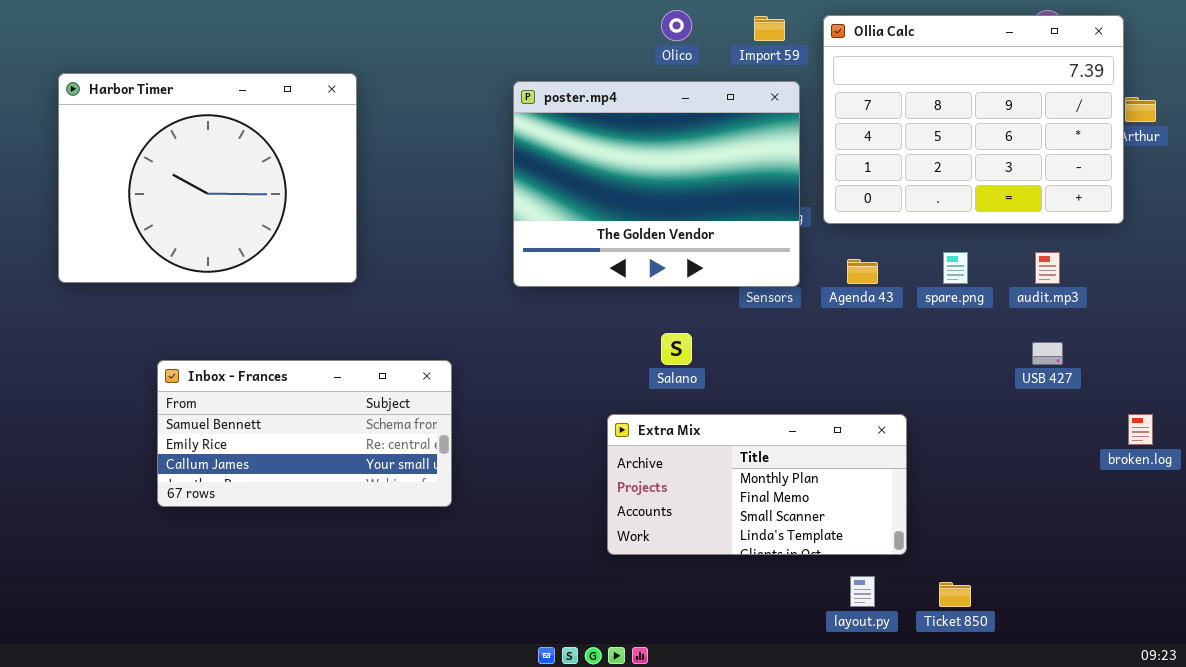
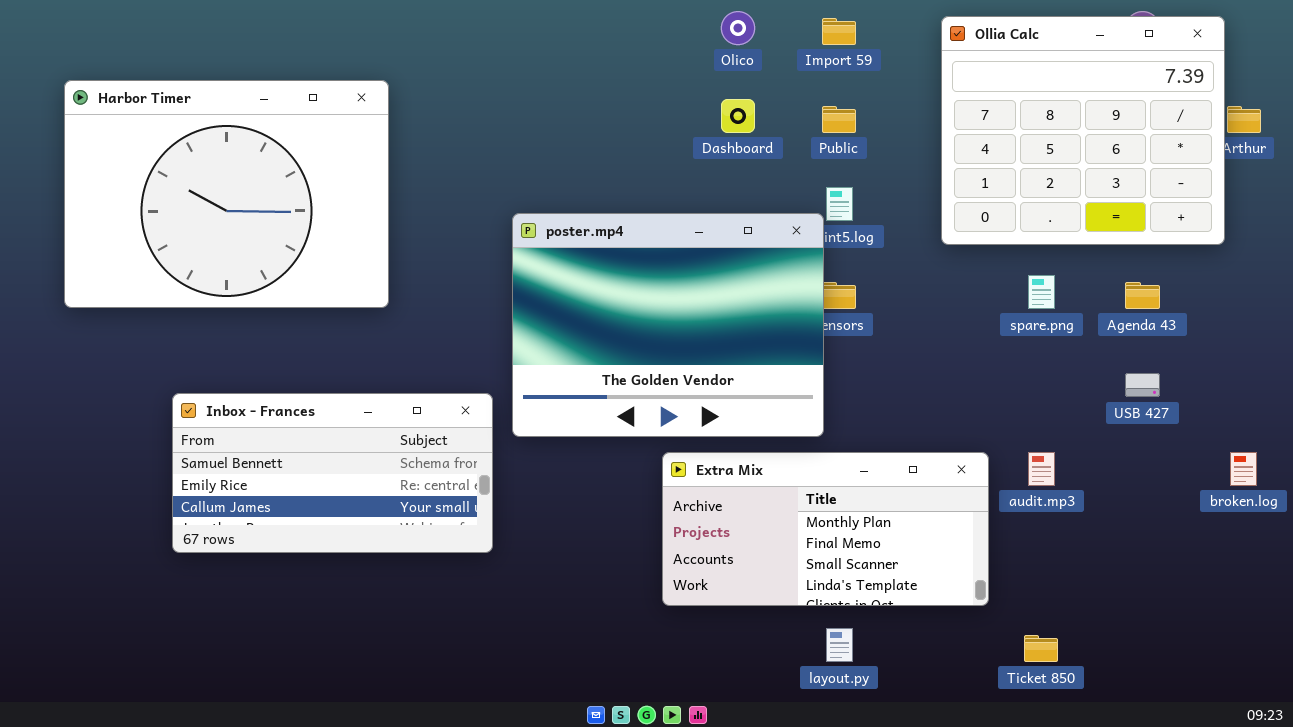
Ollia Calc: [823,15,1124,224] -> [941,16,1225,245], resized
poster.mp4: [513,81,800,287] -> [512,213,824,437], moved
audit.mp3: [1035,252,1060,284] -> [1028,452,1055,486], moved
Agenda 43: [847,259,878,284] -> [1125,282,1160,309], moved
layout.py: [850,576,875,607] -> [826,628,853,662], moved

